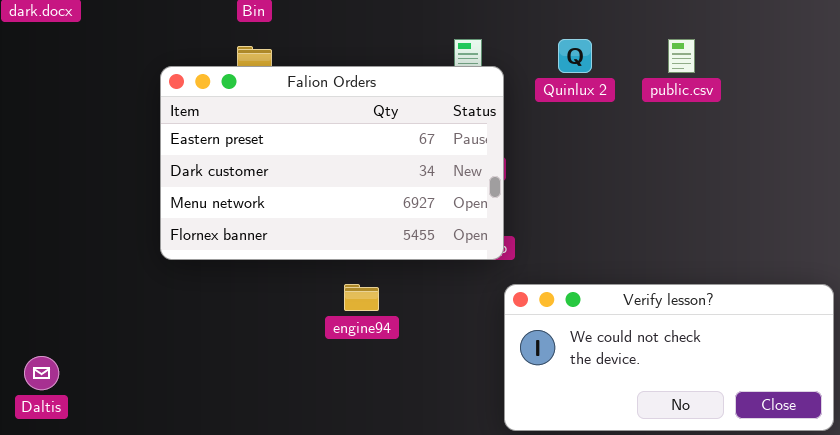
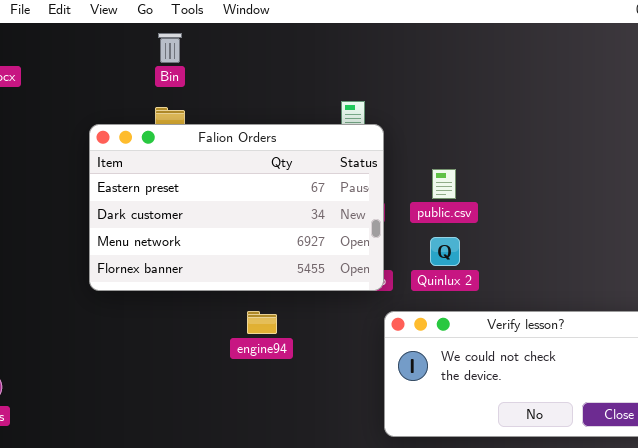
Quinlux 2: [558,39,592,73] -> [430,237,460,266], moved
public.csv: [668,39,695,73] -> [432,169,456,199], moved

